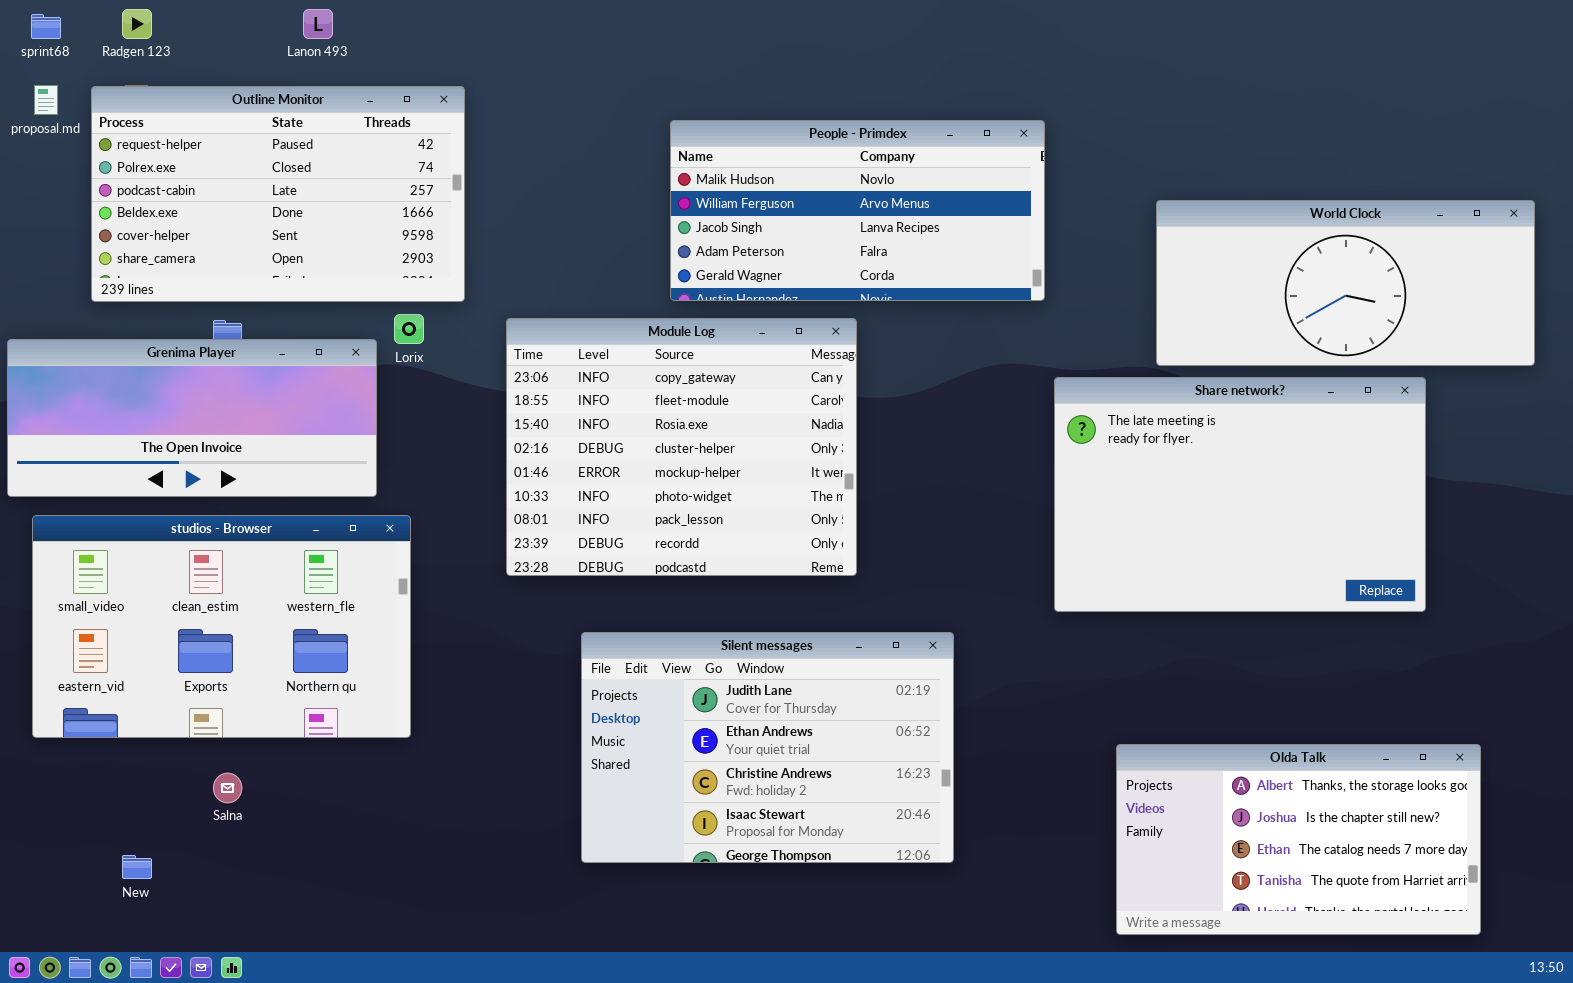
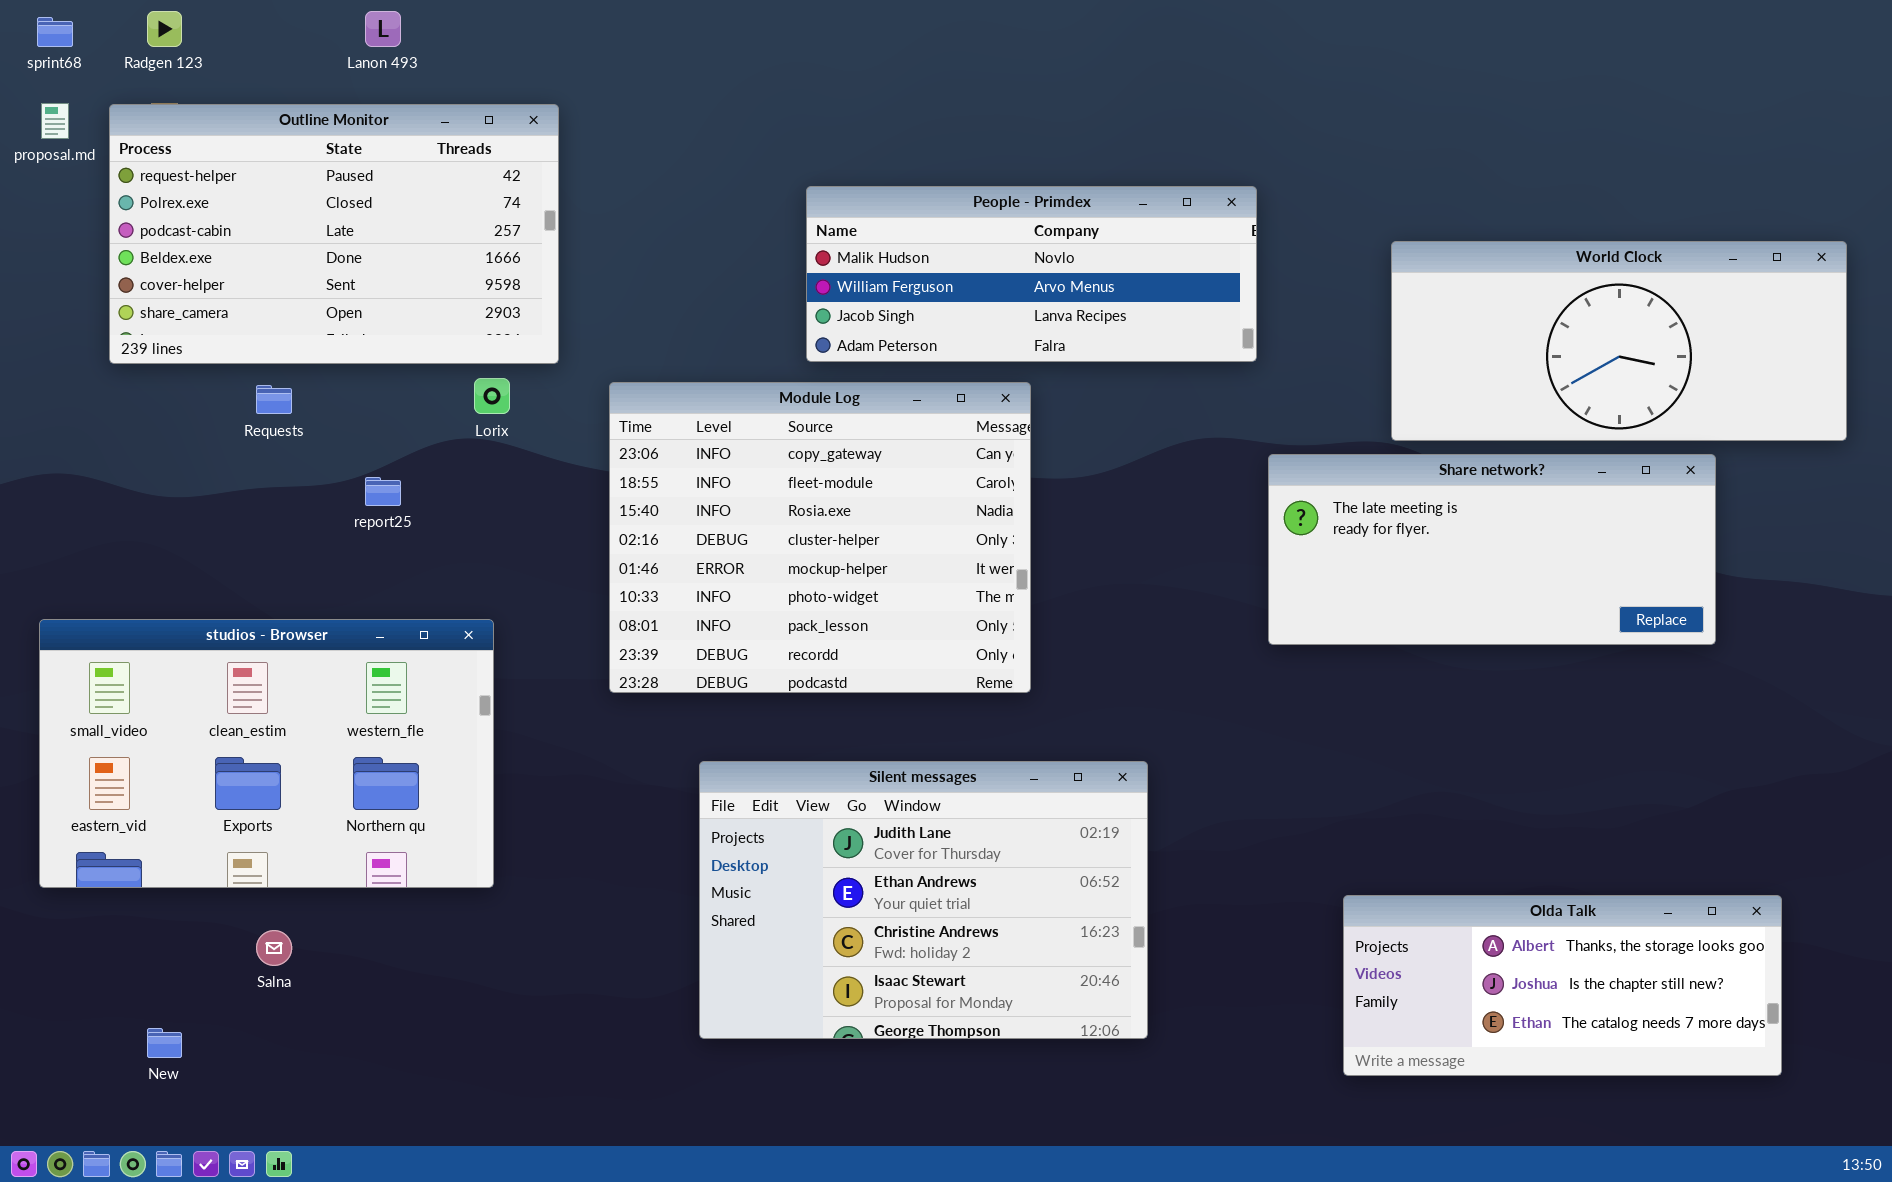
People - Primdex: [670,120,1045,301] -> [806,186,1257,362], resized
Grenima Player: [7,339,377,497] -> none, closed
Share network?: [1054,377,1426,612] -> [1268,454,1716,645], resized
Olda Talk: [1116,744,1481,935] -> [1343,895,1782,1076], resized

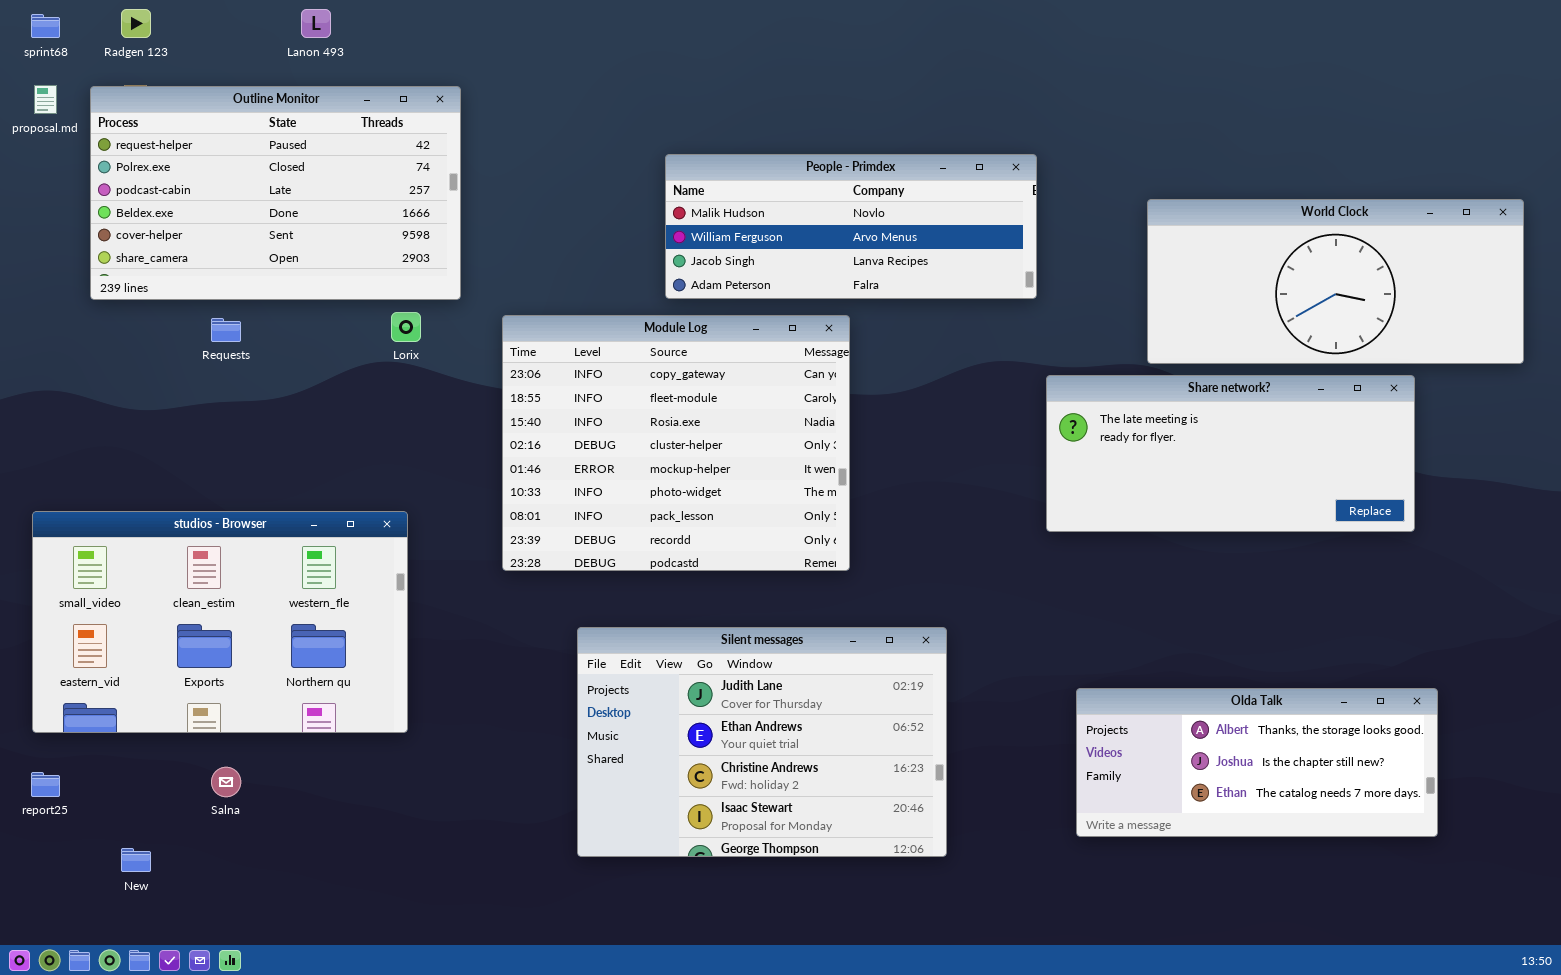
report25: [365,477,401,506] -> [31,772,60,797], moved
Olda Talk: [1343,895,1782,1076] -> [1076,688,1438,837], moved

